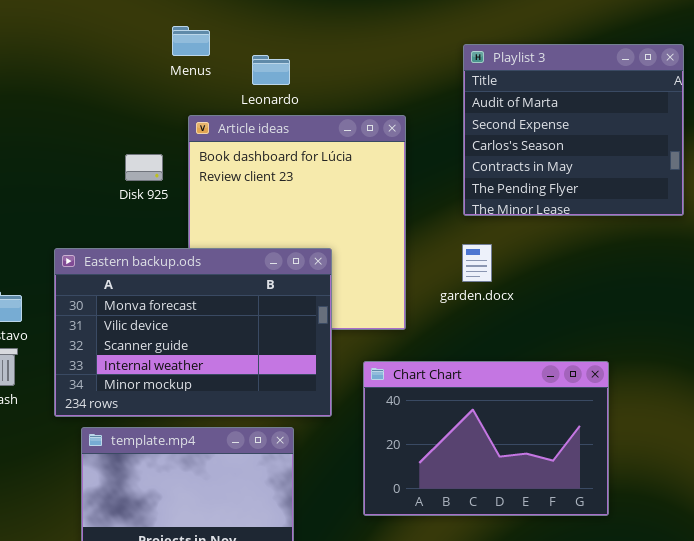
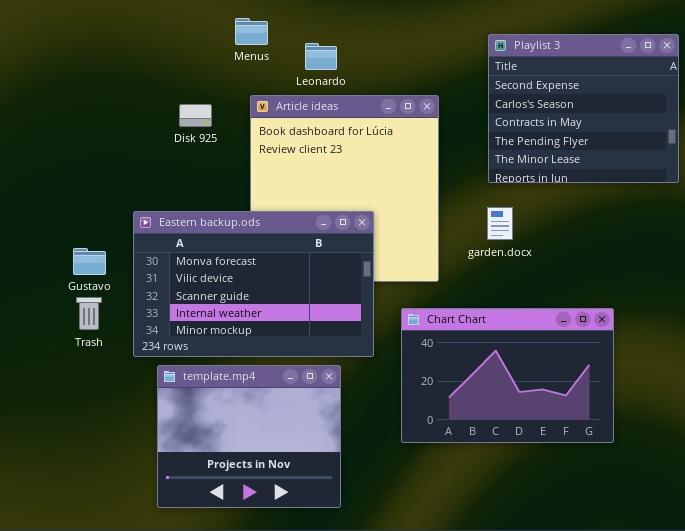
Playlist 3: [463,44,684,216] -> [488,34,679,183], scrolled down 1 row
Disk 925: [125,154,163,181] -> [179,104,212,127], moved

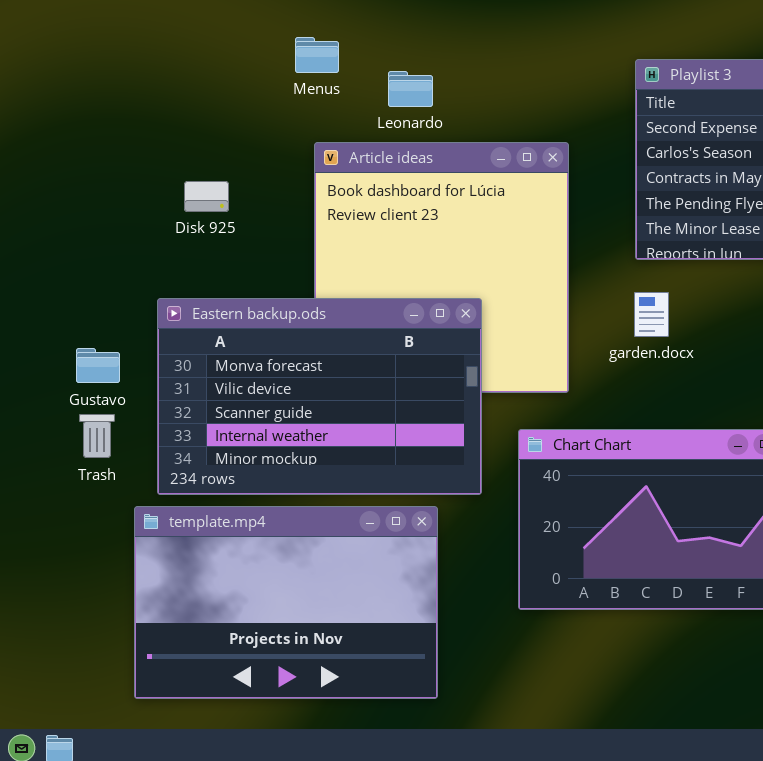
Disk 925: [179,104,212,127] -> [184,181,229,212], moved
template.mp4: [157,365,341,508] -> [134,506,438,699], resized

